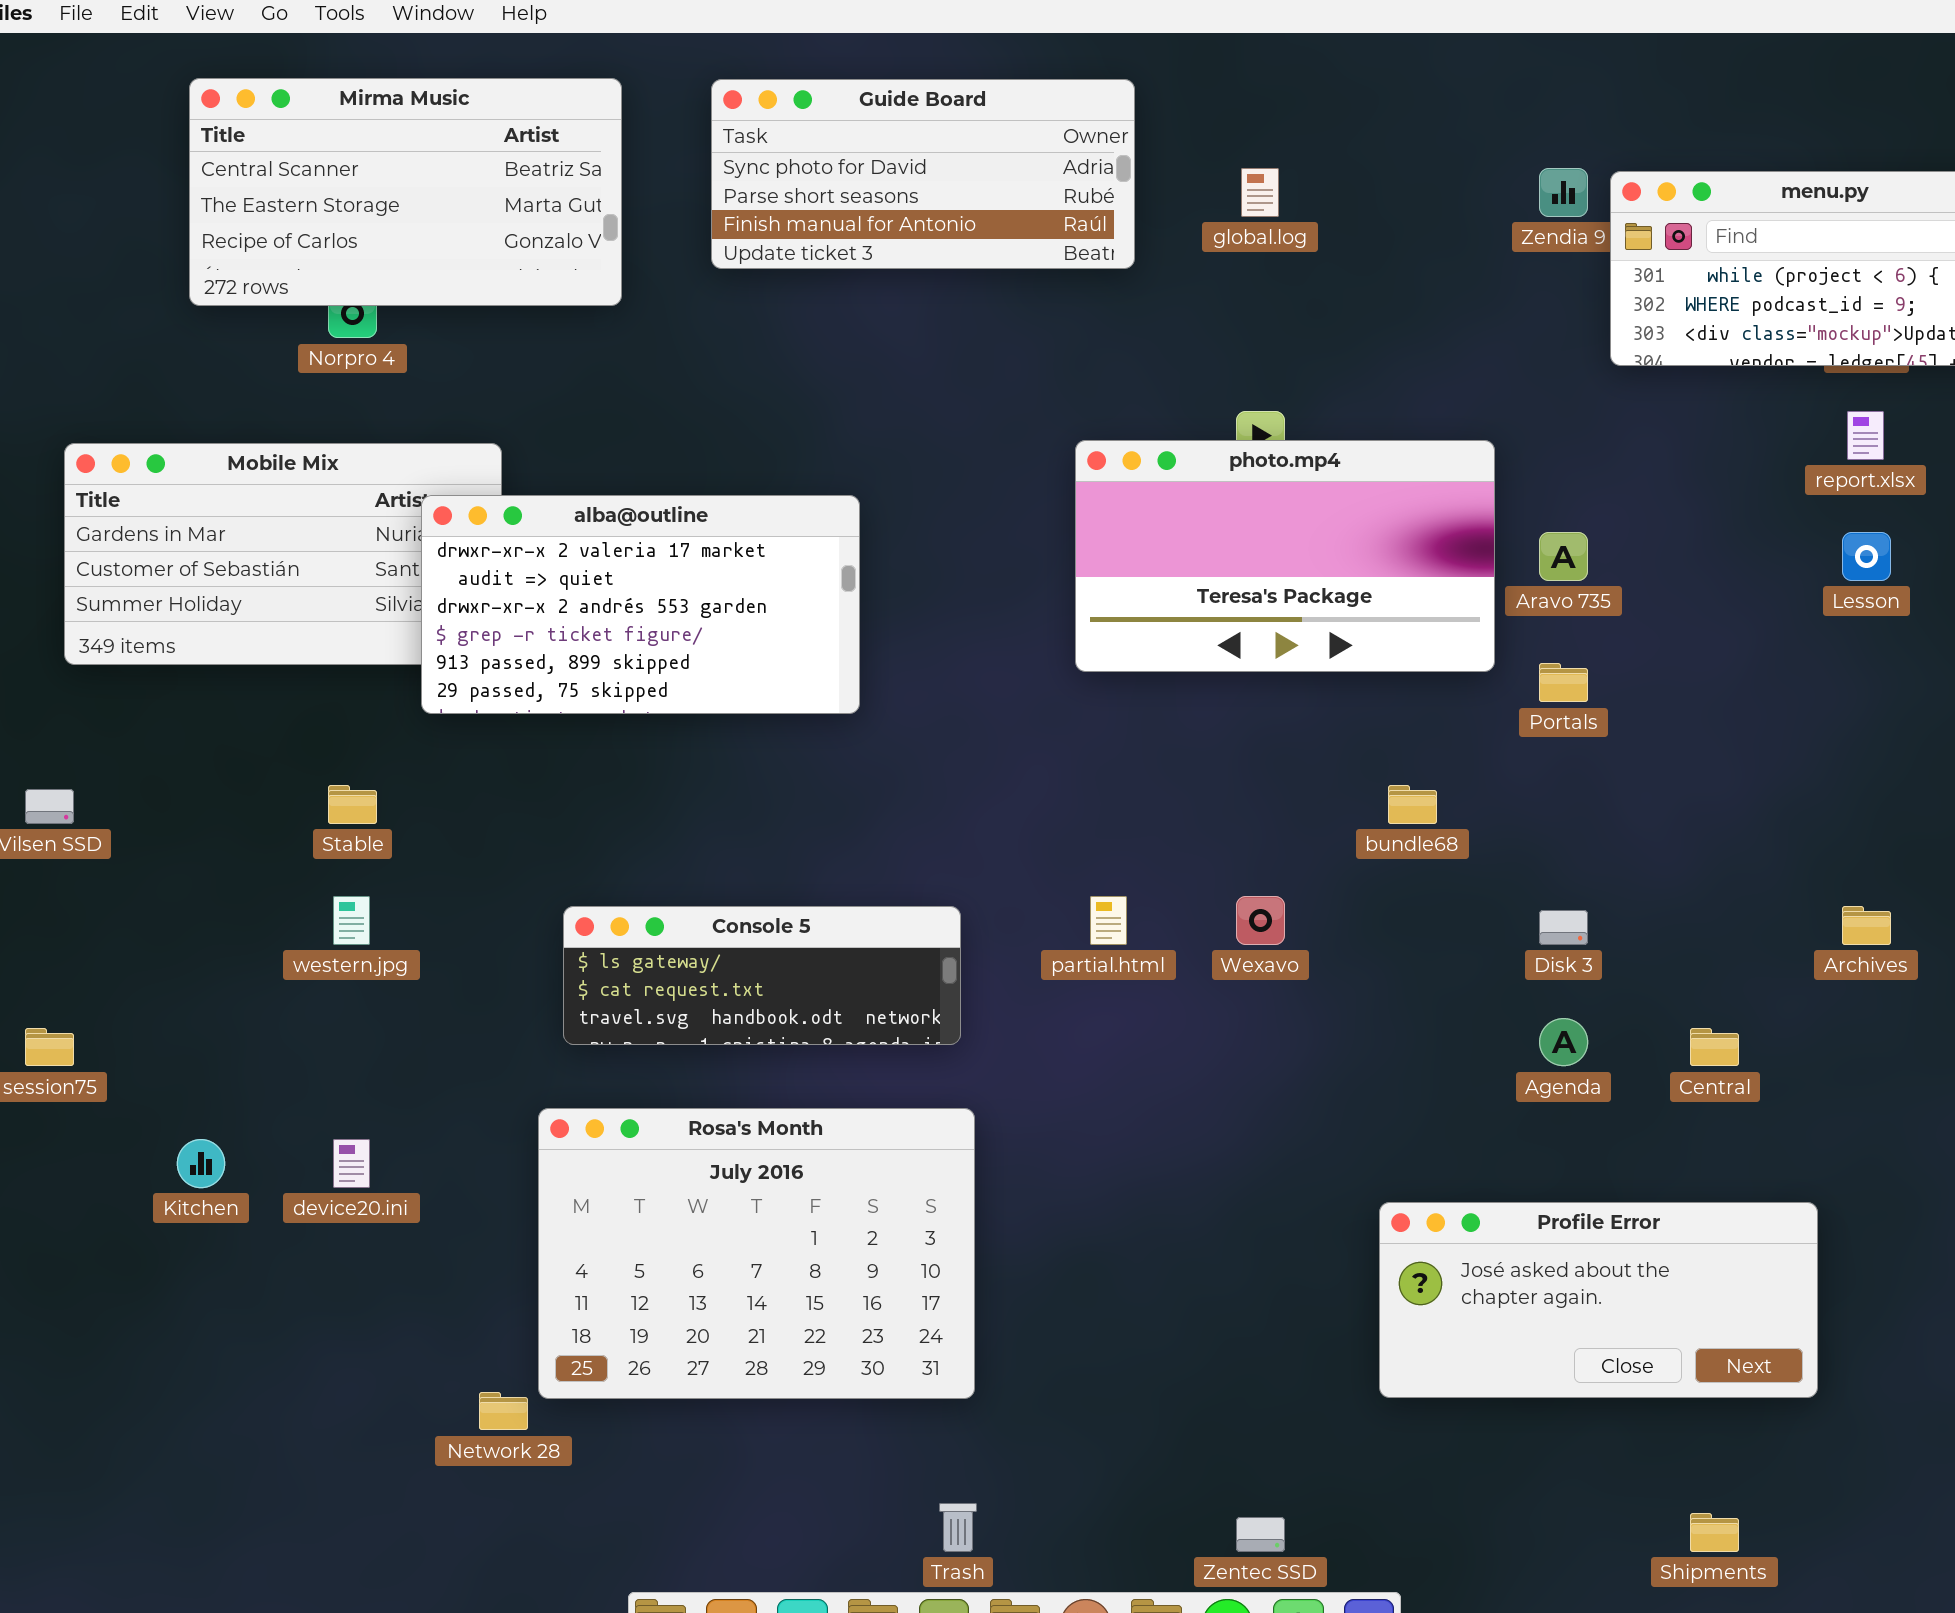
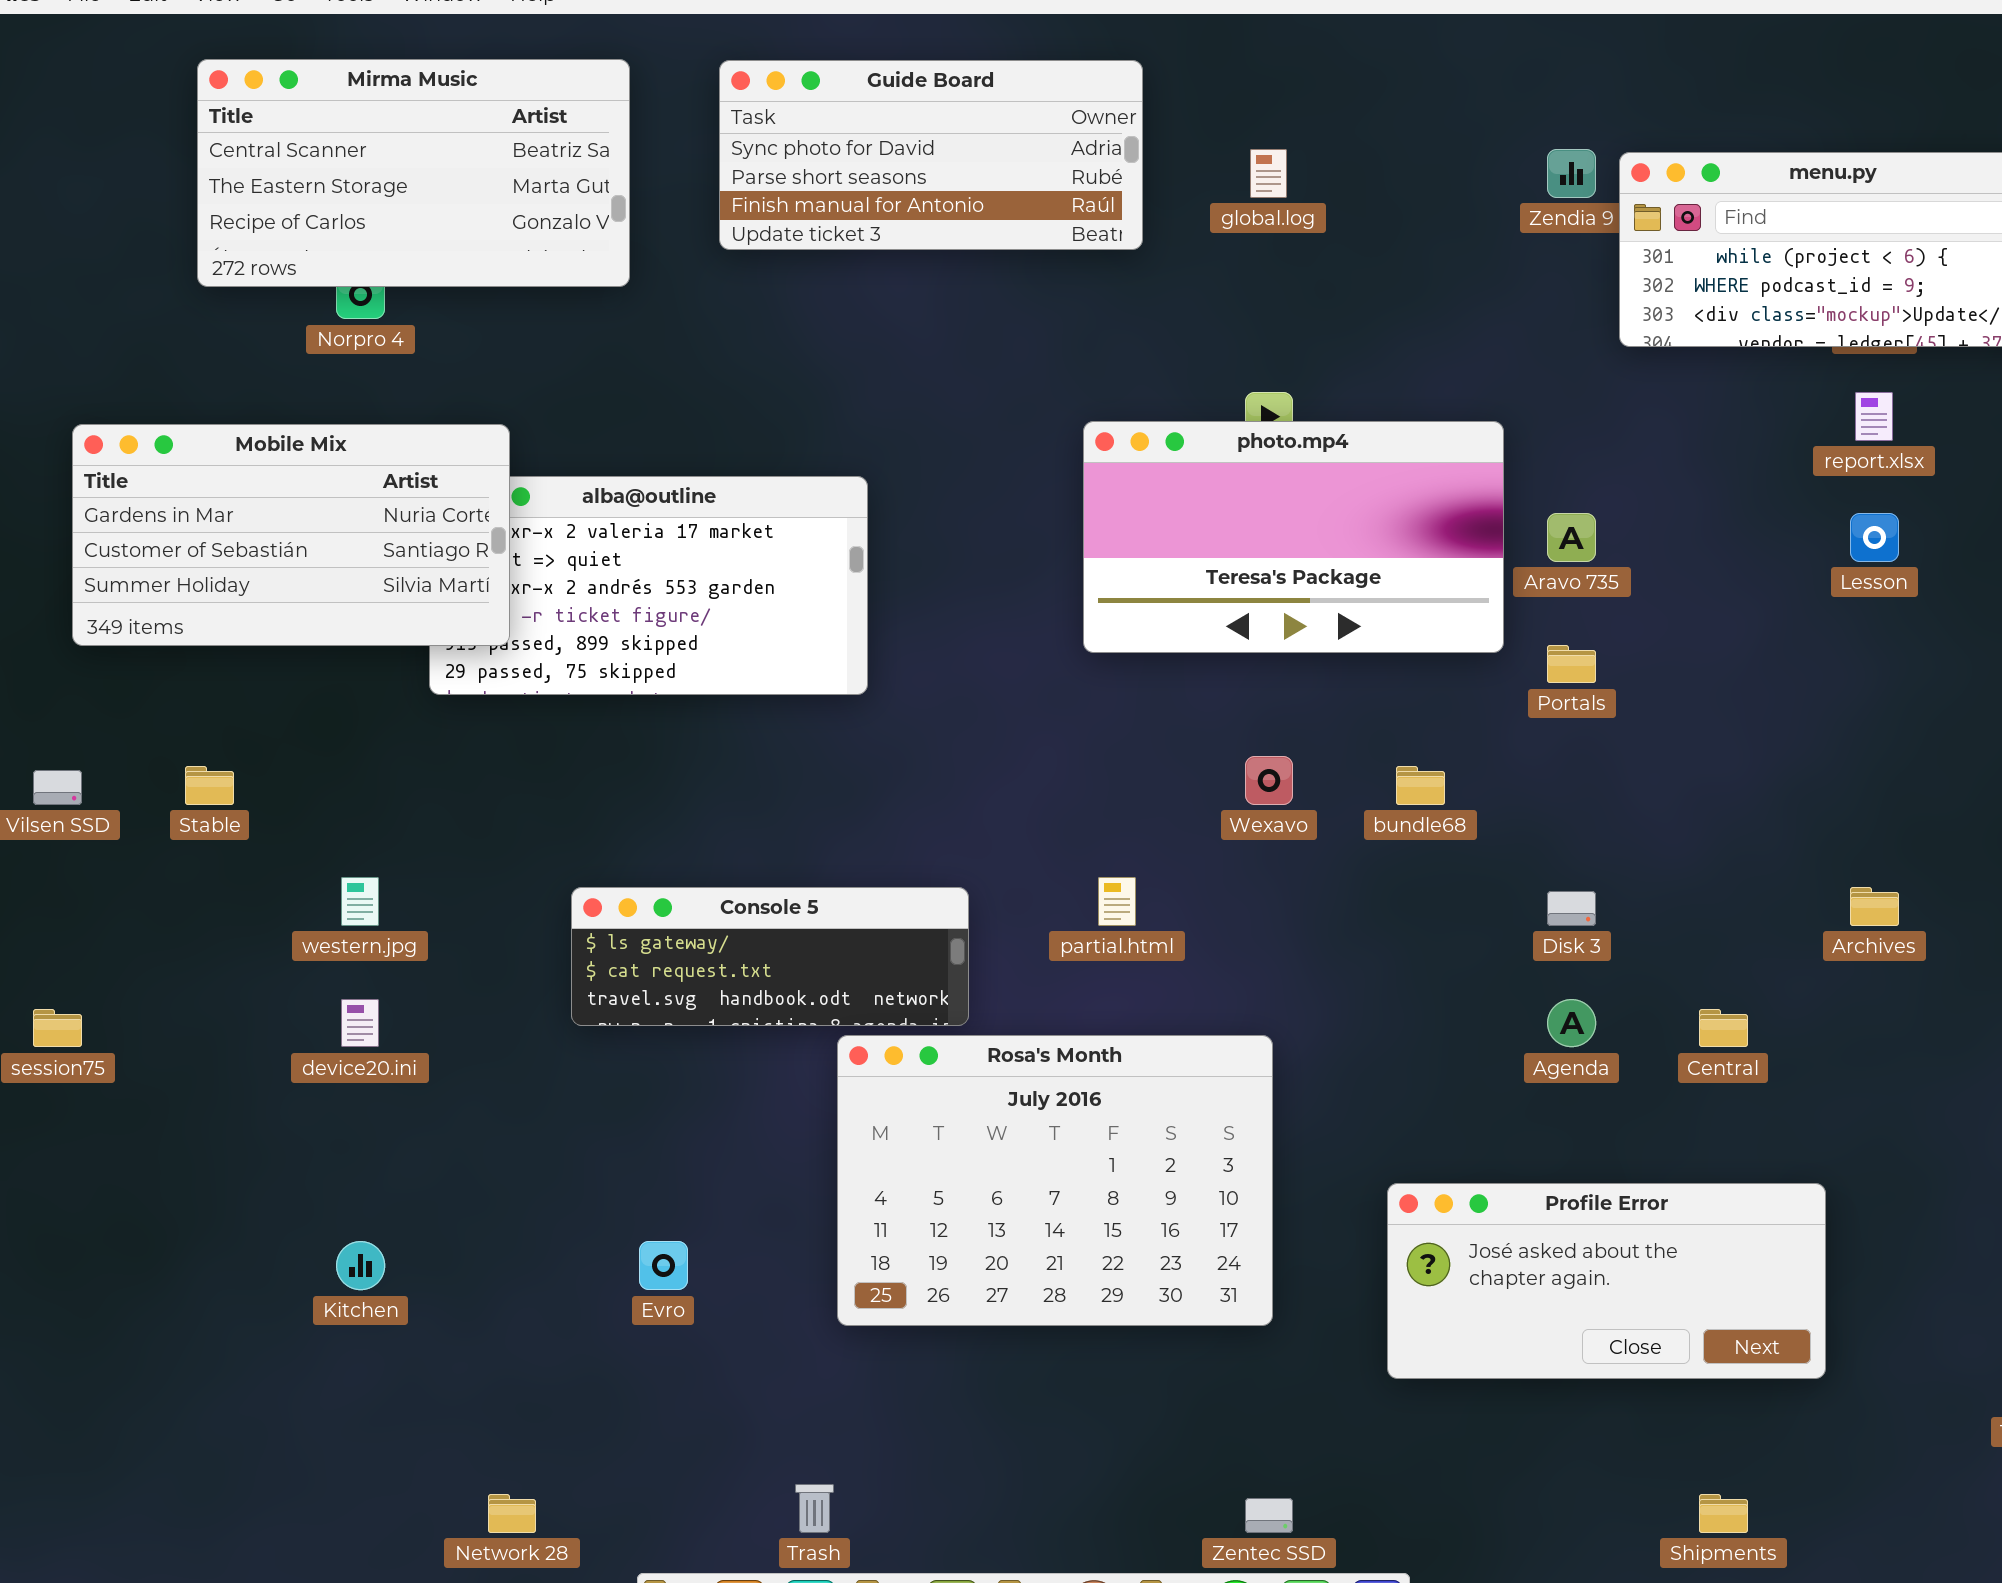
Mobile Mix: [64,443,502,665] -> [72,424,510,646], raised
Stable: [328,785,377,824] -> [185,766,234,805], moved
Wexavo: [1236,896,1285,945] -> [1245,756,1293,805], moved
Rosa's Month: [538,1108,975,1399] -> [837,1035,1273,1326], moved
Kitchen: [177,1139,225,1188] -> [336,1241,385,1290], moved
device20.ini: [333,1139,370,1188] -> [341,999,379,1047], moved
Network 28: [479,1392,528,1430] -> [488,1494,536,1533], moved
Trash: [939,1503,977,1552] -> [795,1484,834,1533], moved

